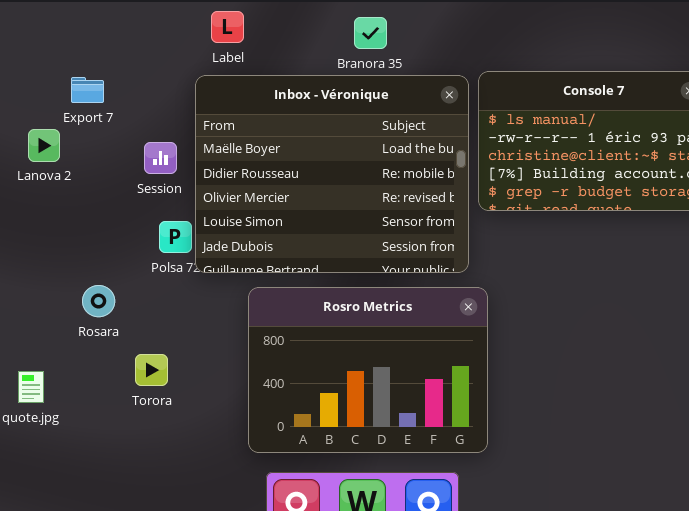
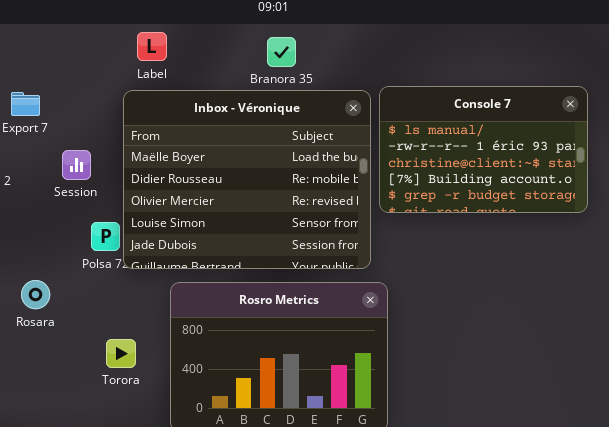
Session: [144,142,177,174] -> [62,150,91,180], moved
Torora: [135,354,168,386] -> [106,339,136,368], moved

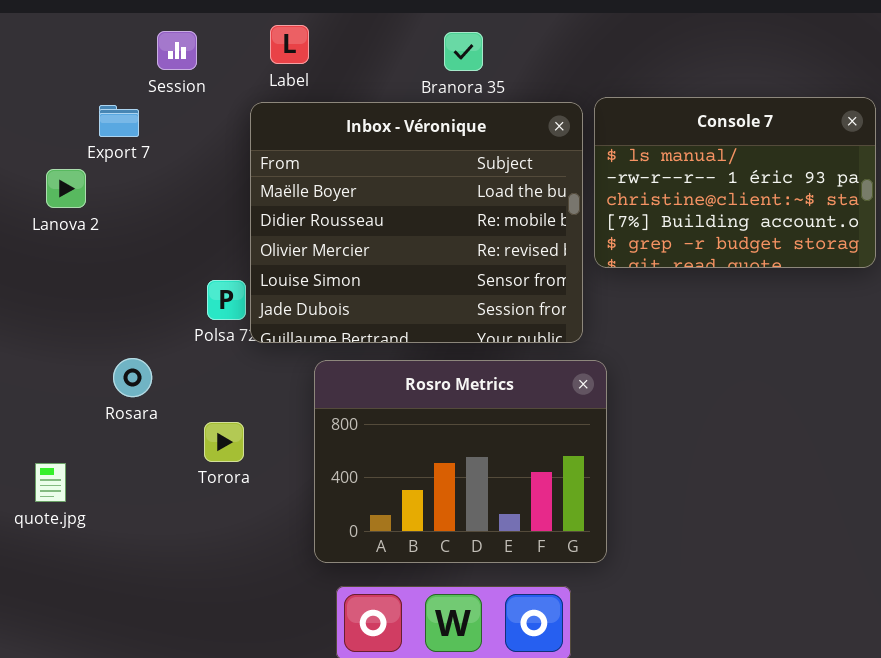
Session: [62,150,91,180] -> [157,31,197,70], moved
Torora: [106,339,136,368] -> [204,422,244,462], moved

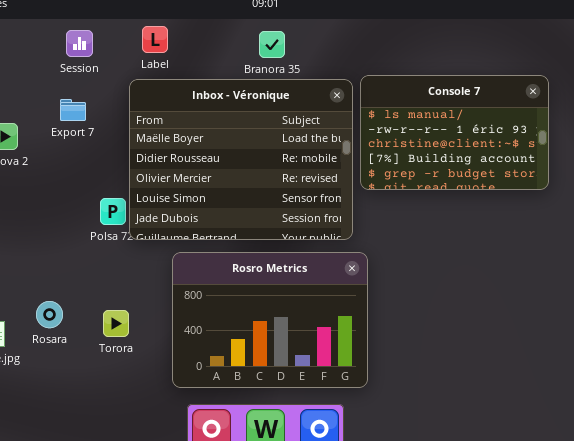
Export 7: [99,105,139,137] -> [60,99,86,121], moved
Rosara: [113,358,152,397] -> [36,301,63,328], moved
Torora: [204,422,244,462] -> [103,310,129,337], moved

